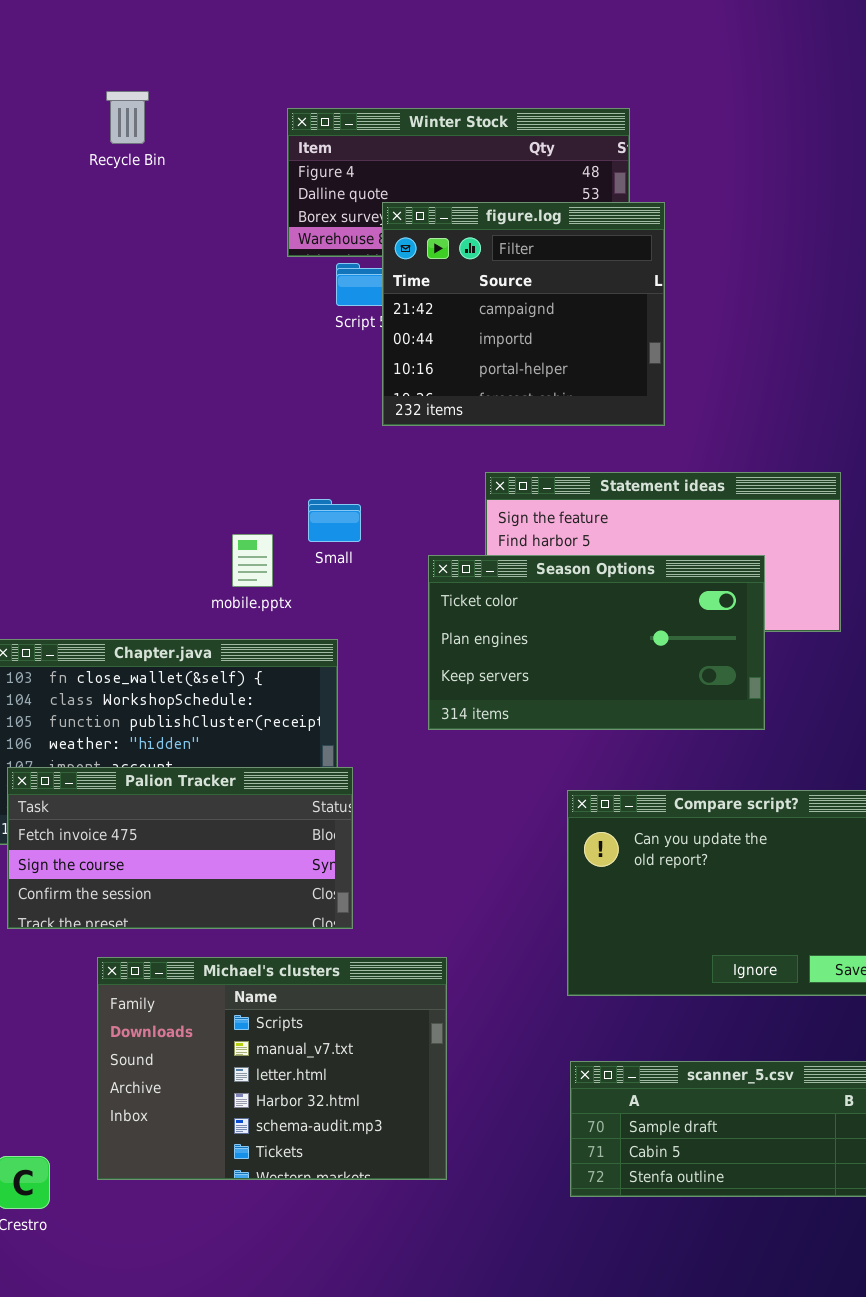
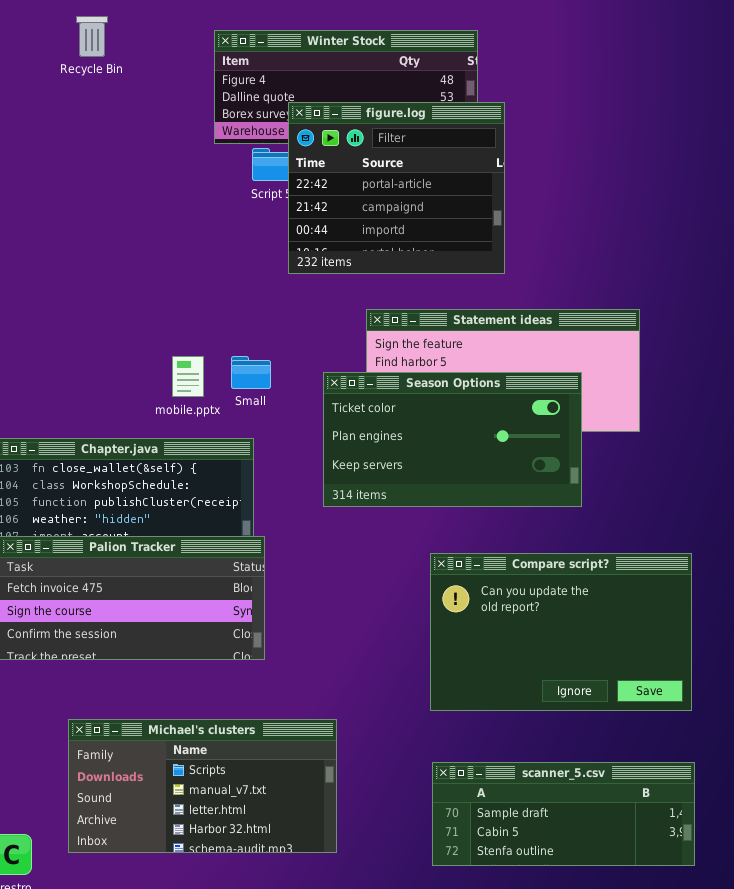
figure.log: [382,202,665,426] -> [288,102,505,274], scrolled up 1 row
Small: [308,499,361,542] -> [231,356,271,389], moved
Michael's clusters: [97,957,447,1180] -> [68,719,337,853], resized

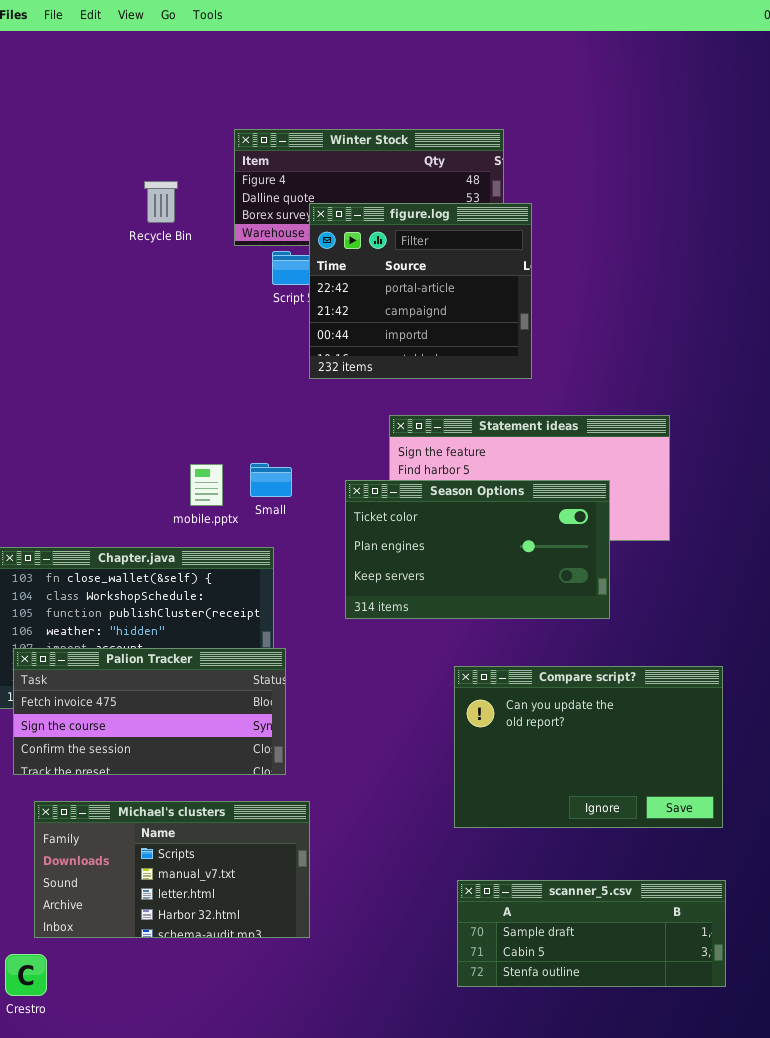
Recycle Bin: [76,16,108,57] -> [144,181,178,223], moved
Michael's clusters: [68,719,337,853] -> [34,801,310,938], moved

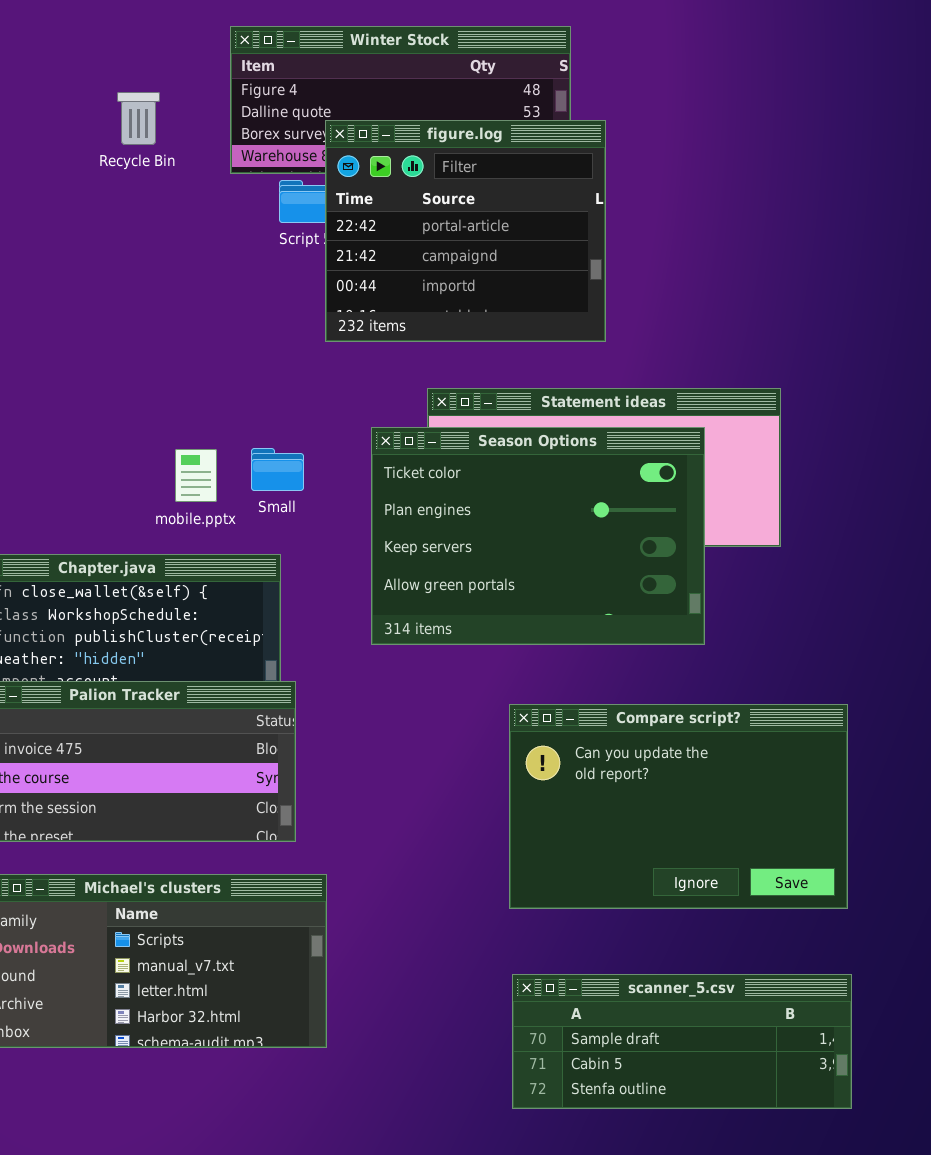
Season Options: [345,480,610,619] -> [371,427,705,645], resized

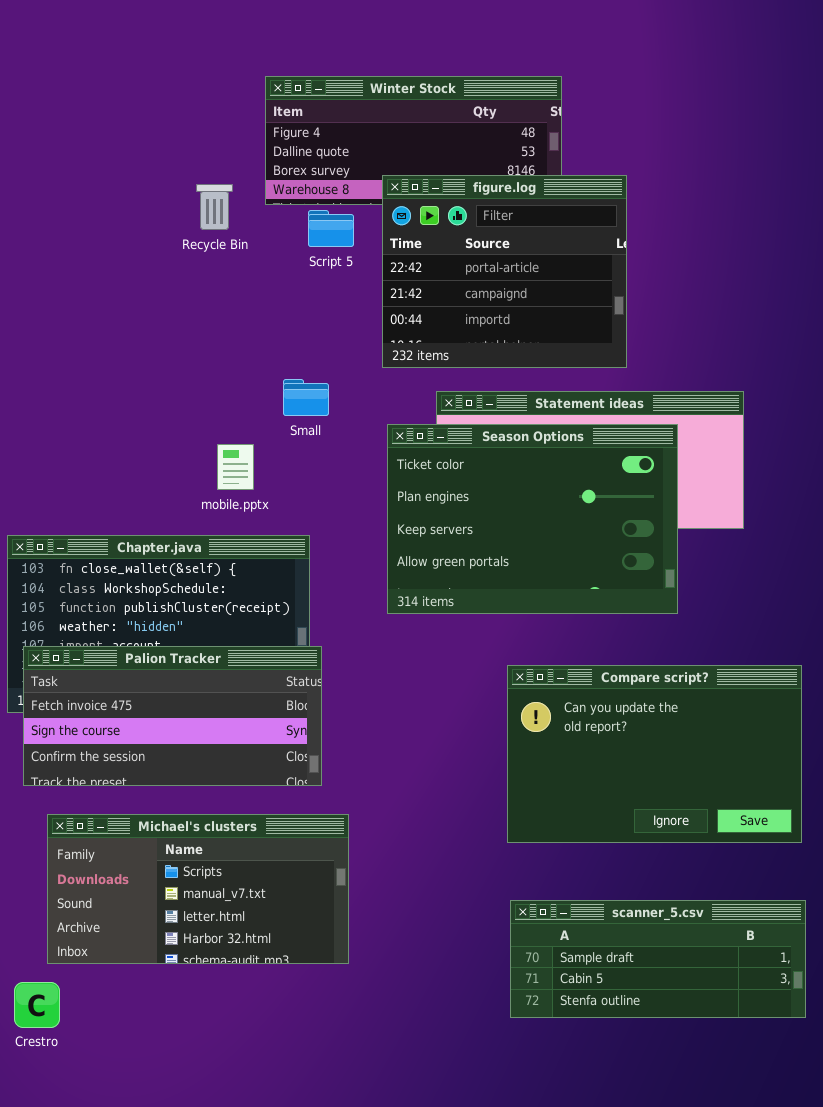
Recycle Bin: [117,92,160,145] -> [196,184,233,230], moved
figure.log: [325,120,606,342] -> [382,175,627,368], moved
Small: [251,448,304,491] -> [283,379,329,416], moved

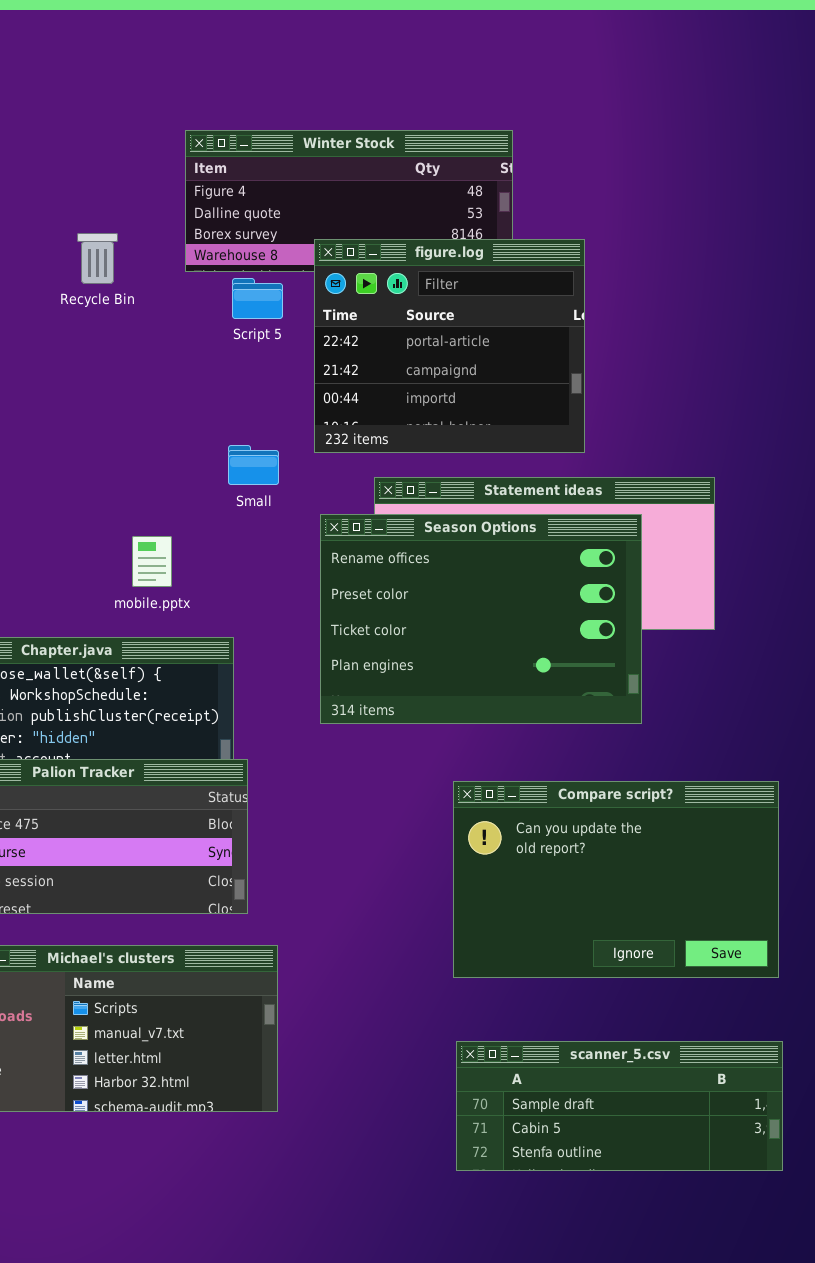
Recycle Bin: [196,184,233,230] -> [77,233,118,284], moved
Small: [283,379,329,416] -> [228,445,279,485], moved
Season Options: [387,424,678,614] -> [320,514,642,724], scrolled up 2 rows

